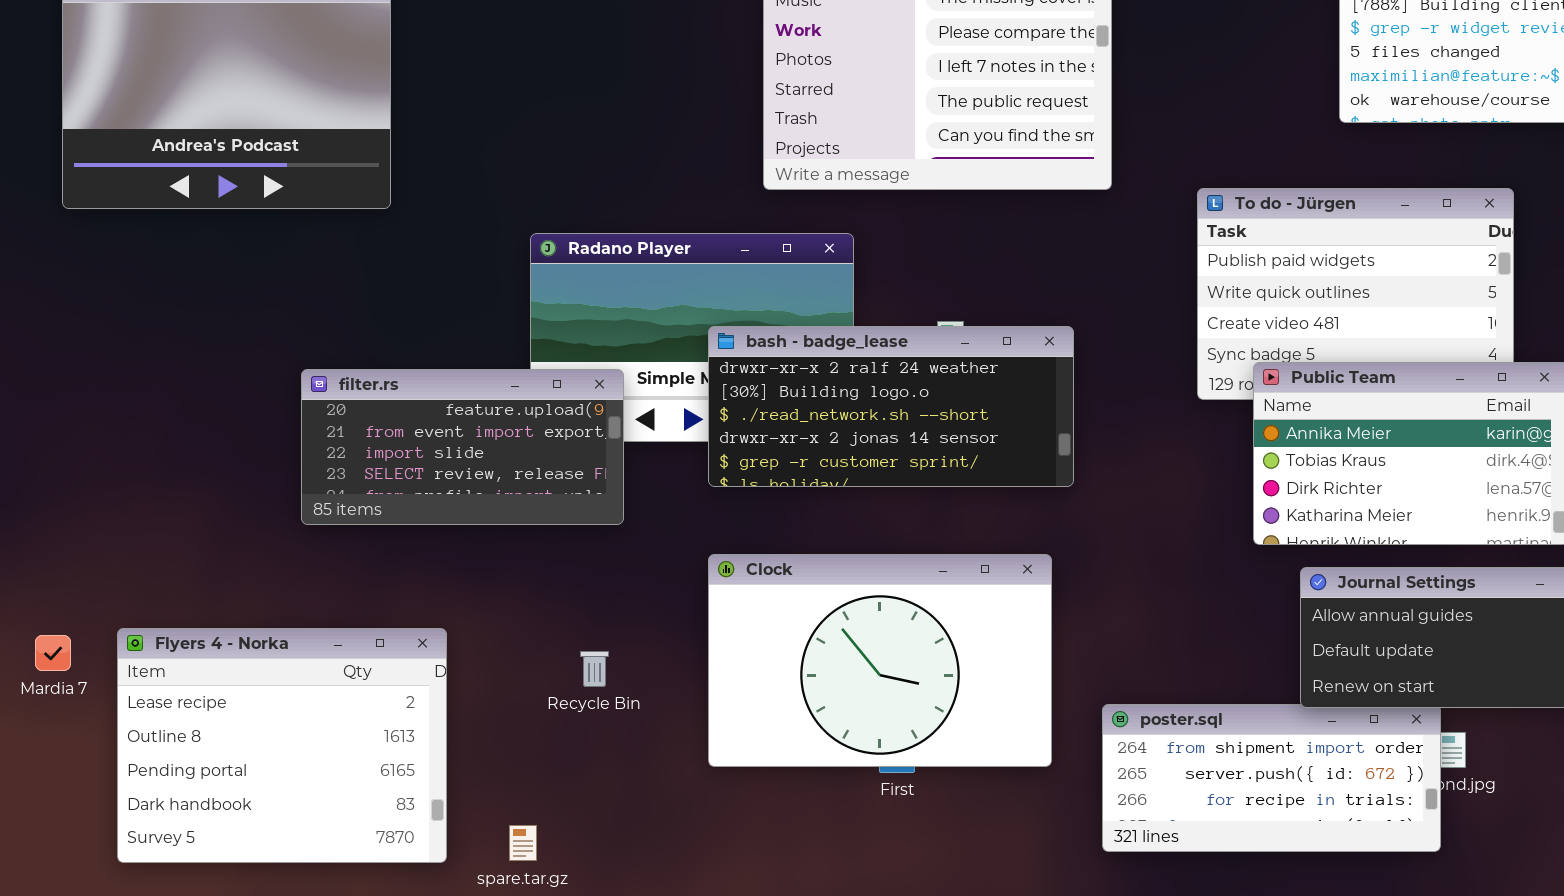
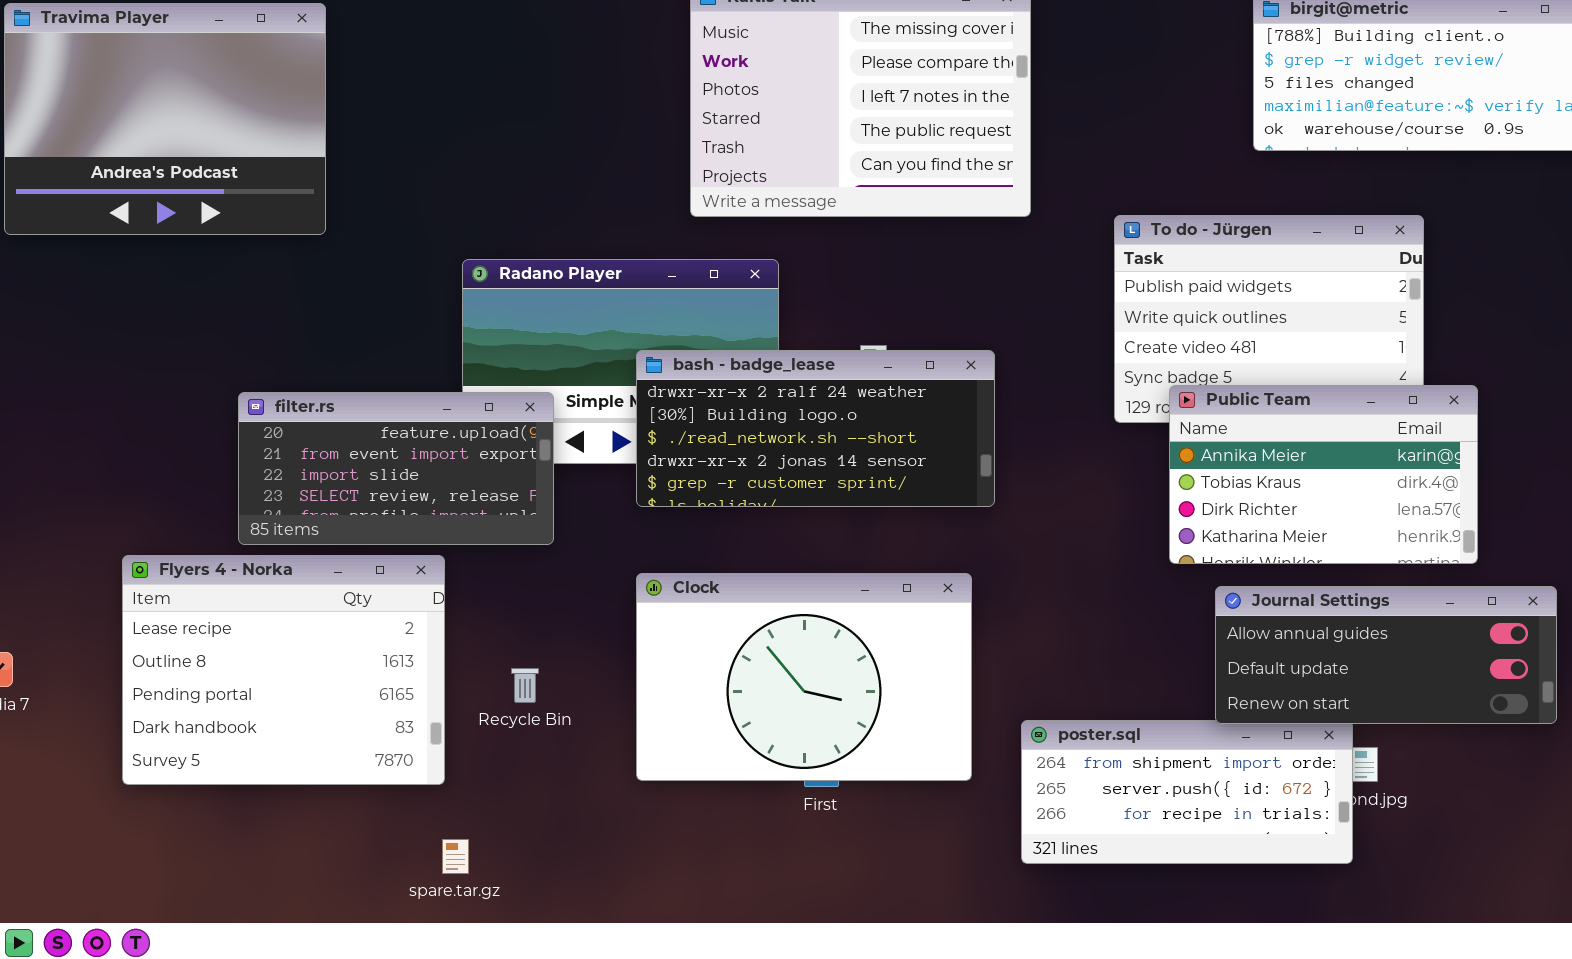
Flyers 4 - Norka: [117,628,447,863] -> [122,555,445,785], moved

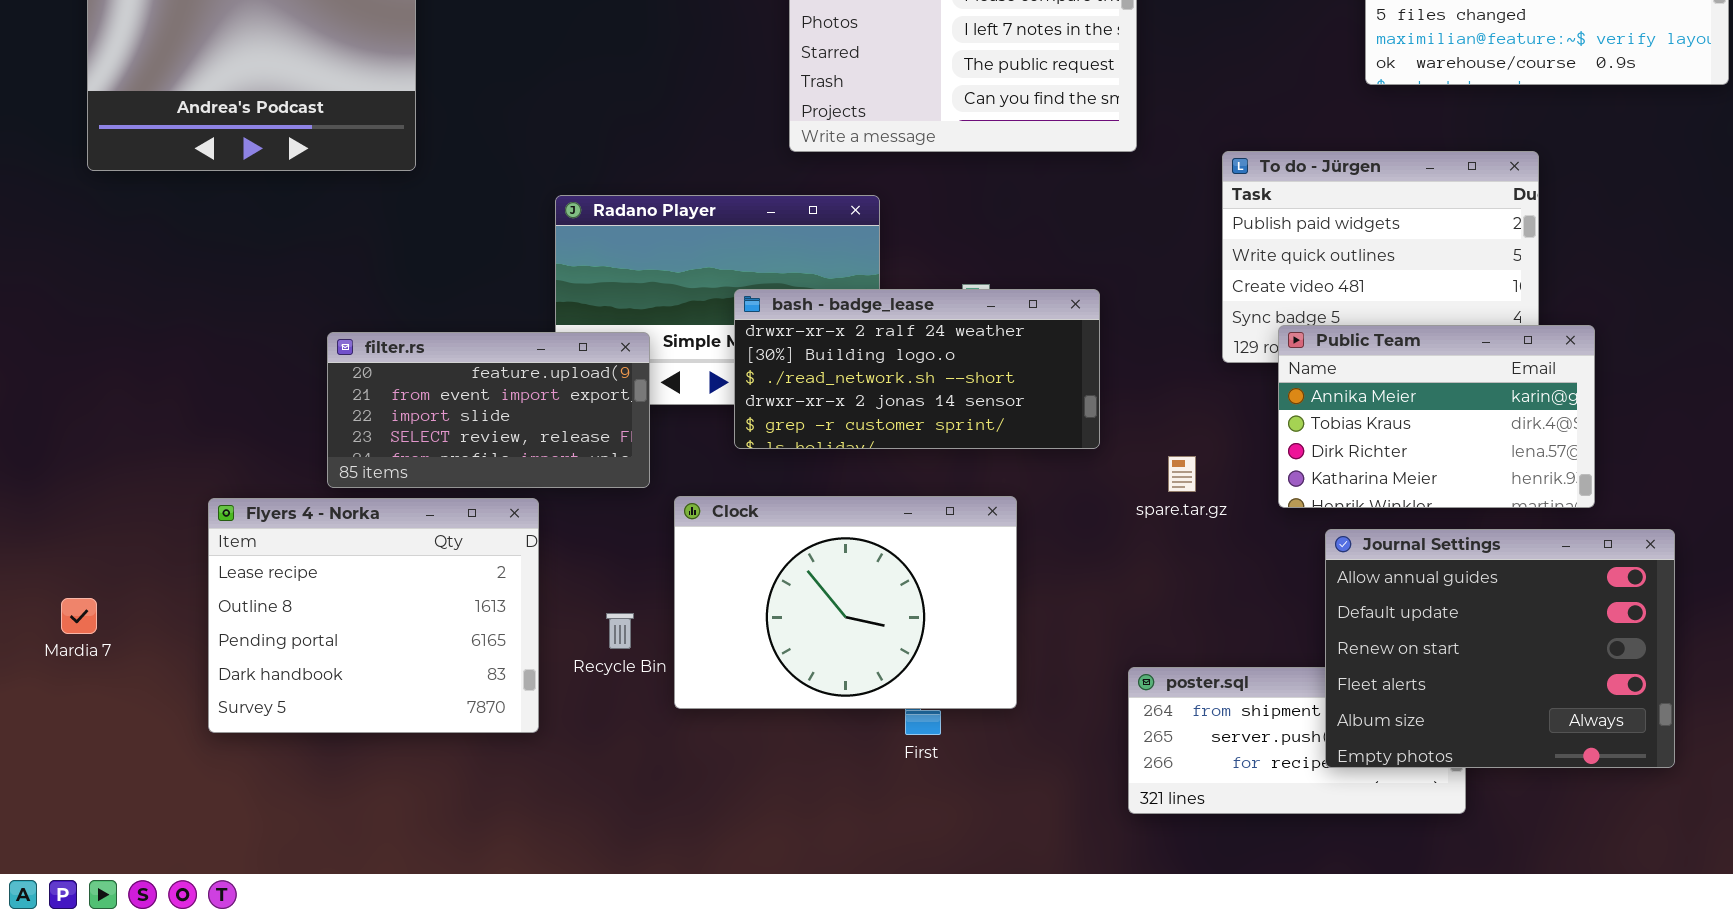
Clock: [636,573,972,781] -> [674,496,1017,709], moved
Journal Settings: [1215,586,1557,724] -> [1325,529,1675,768], resized
spare.tar.gz: [442,839,469,874] -> [1168,456,1196,492], moved

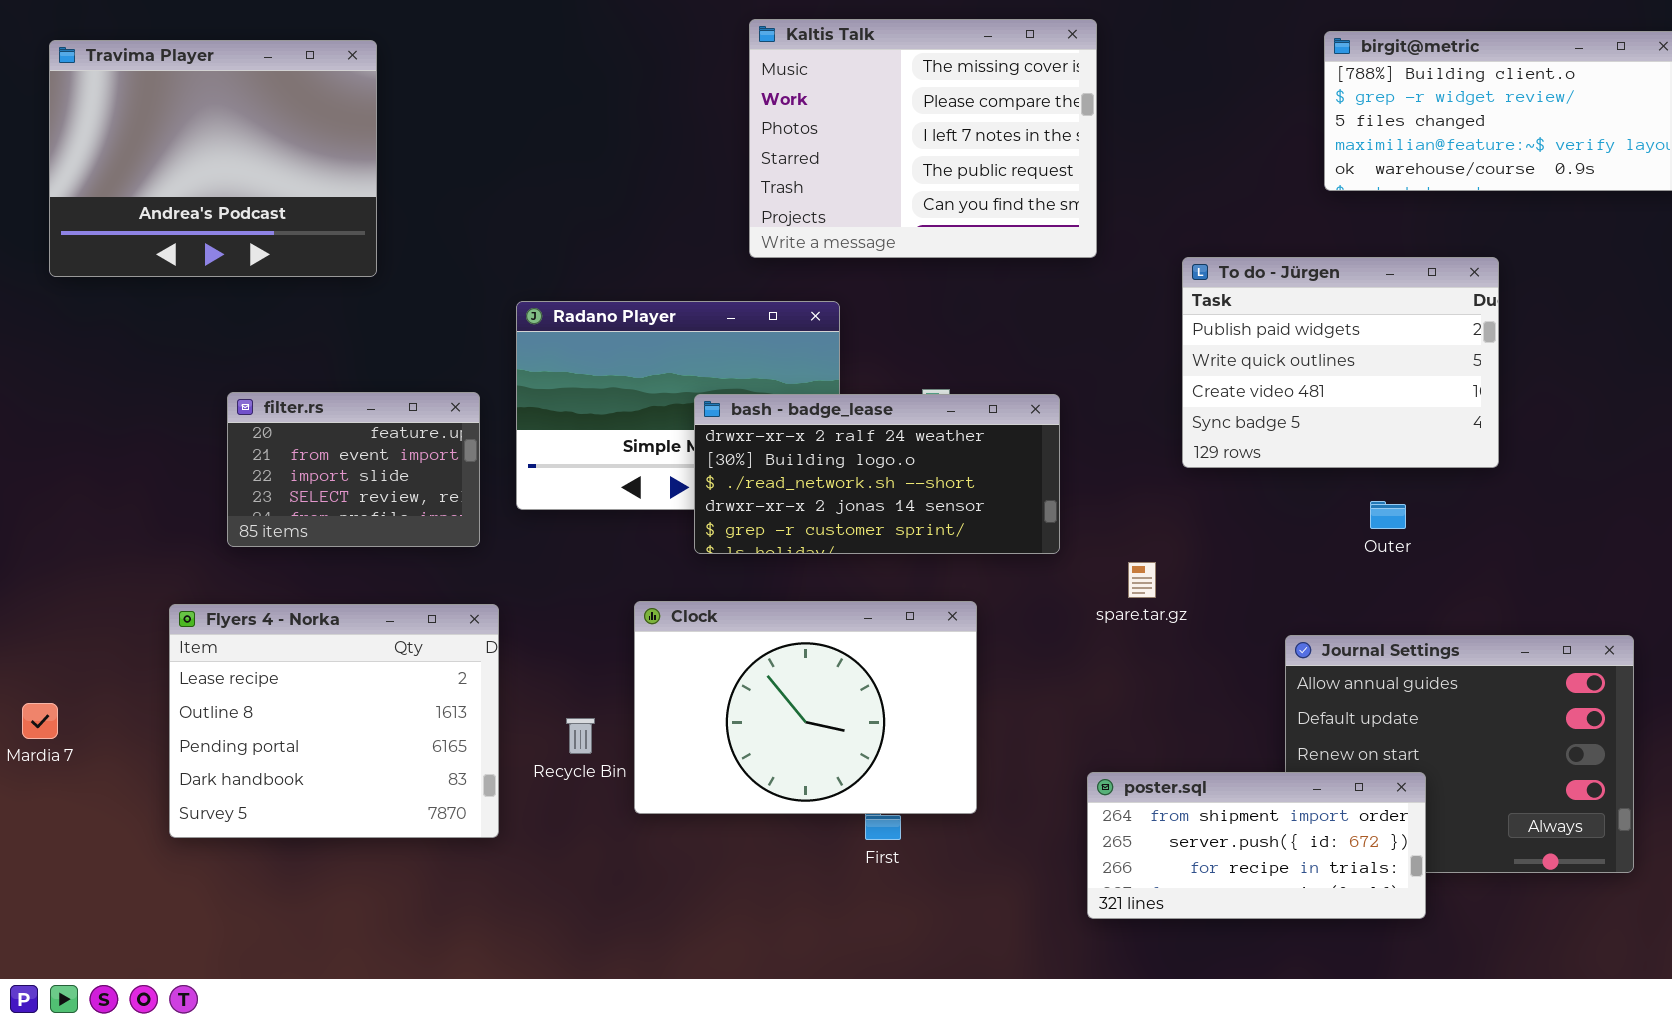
Public Team: [1278,325,1595,508] -> none, closed
filter.rs: [327,332,650,488] -> [227,392,480,547], moved, resized
poster.sql: [1128,667,1466,814] -> [1087,772,1426,919], raised

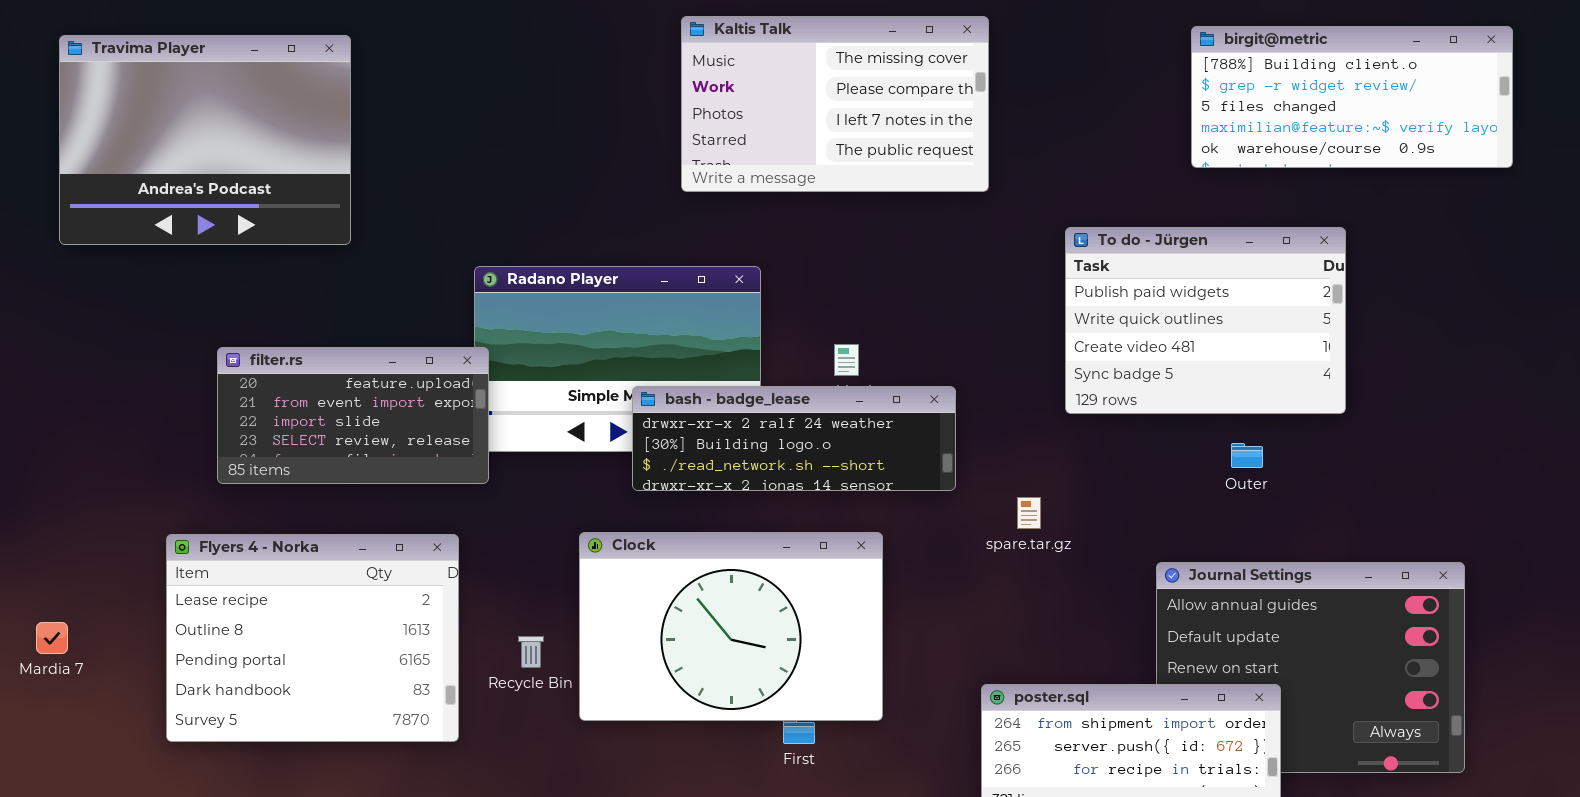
Kaltis Talk: [749,19,1097,258] -> [681,16,989,192], resized
filter.rs: [227,392,480,547] -> [217,347,489,484], resized
bash - badge_lease: [694,394,1060,554] -> [632,386,956,491], resized

